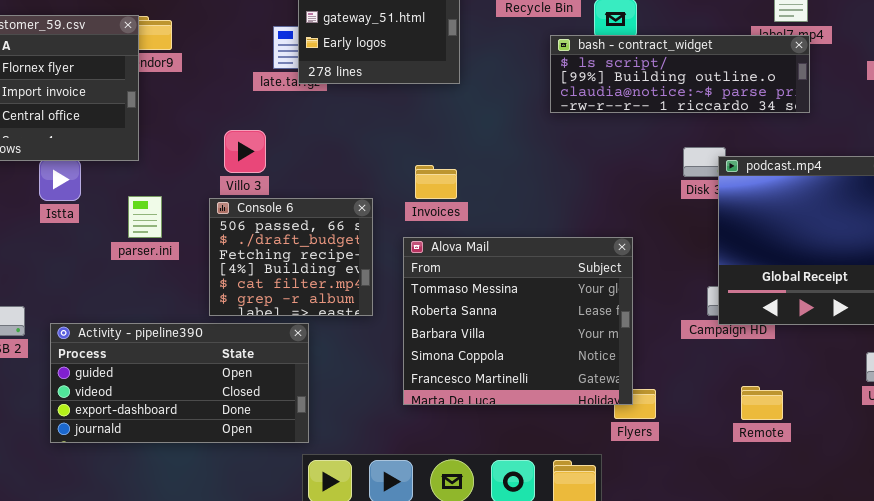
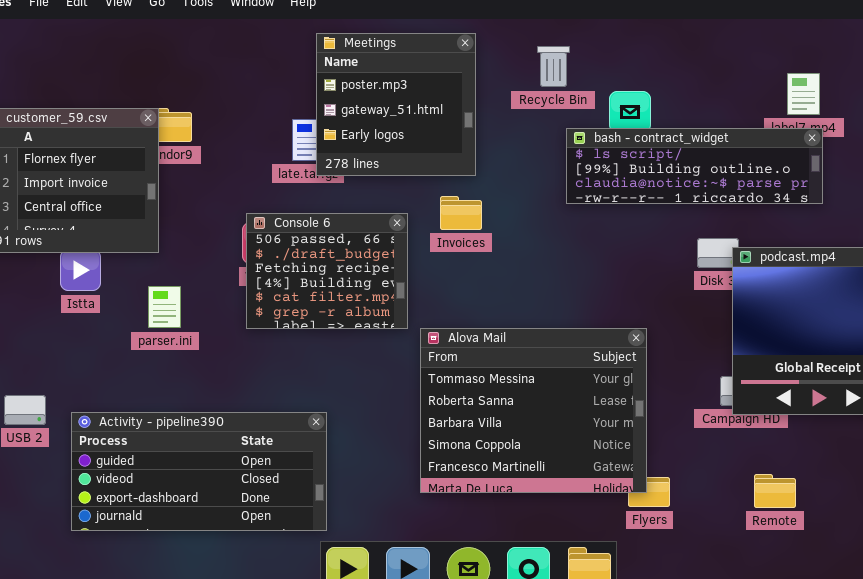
Invoices: [415,165,457,199] -> [440,196,482,230], moved
Console 6: [209,198,373,316] -> [246,213,408,329], moved

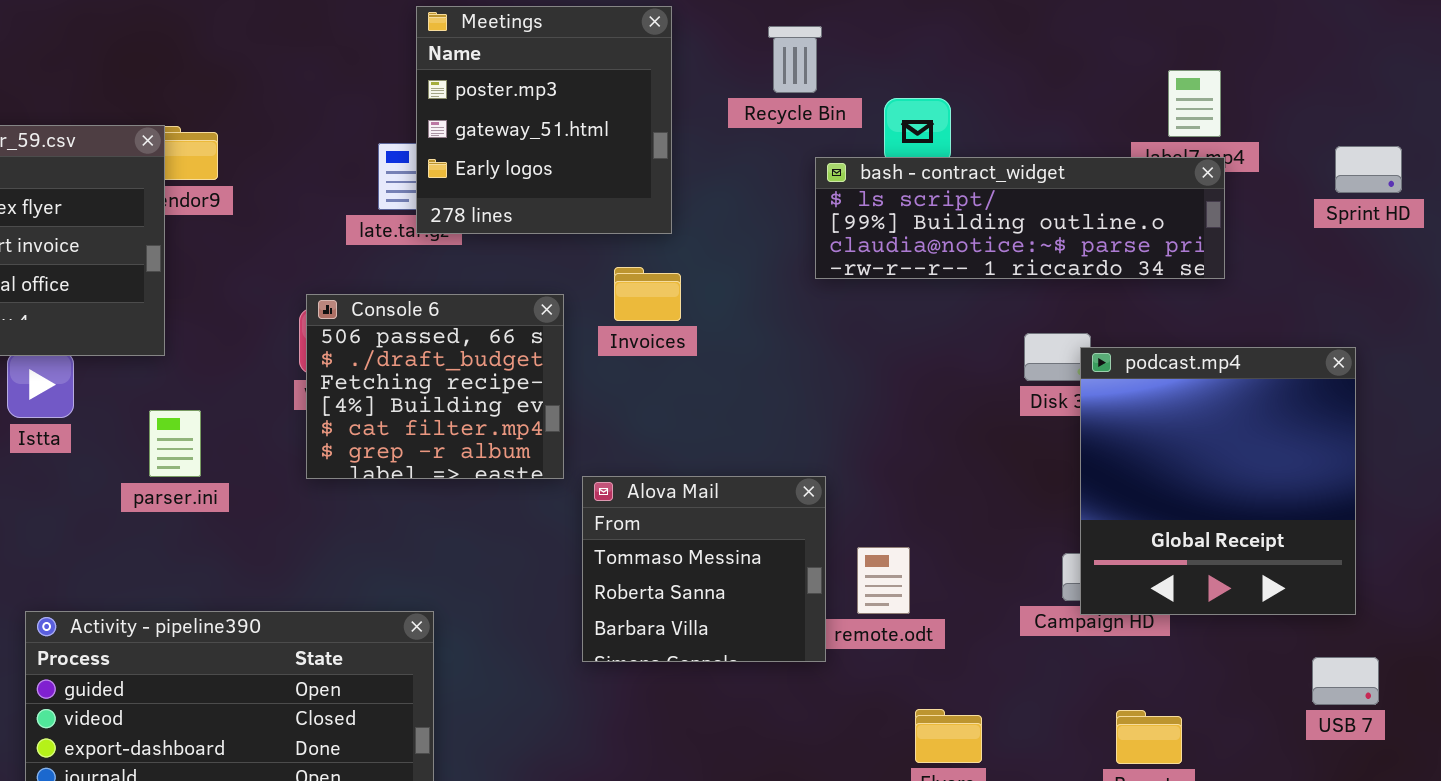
Alova Mail: [420,328,647,493] -> [582,476,826,662], resized

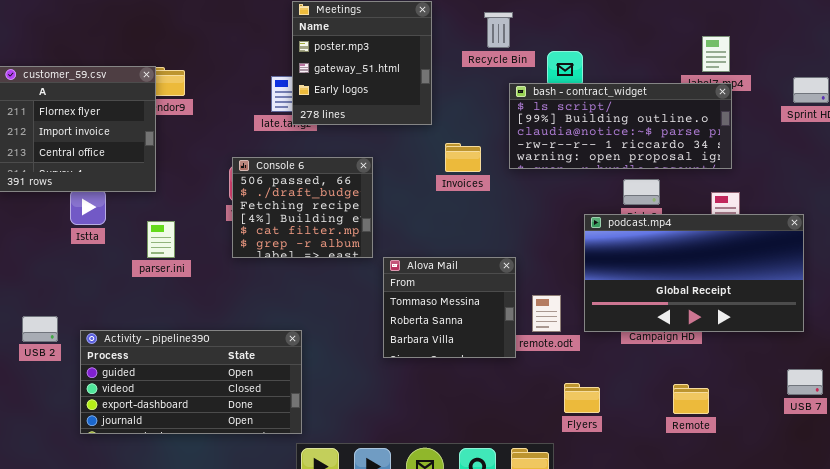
bash - contract_widget: [815,157,1225,279] -> [509,83,732,169], resized
Invoices: [614,267,681,321] -> [445,143,481,172], moved
podcast.mp4: [1080,347,1356,615] -> [584,214,804,332], resized
USB 7: [1312,657,1379,705] -> [787,369,823,395], moved

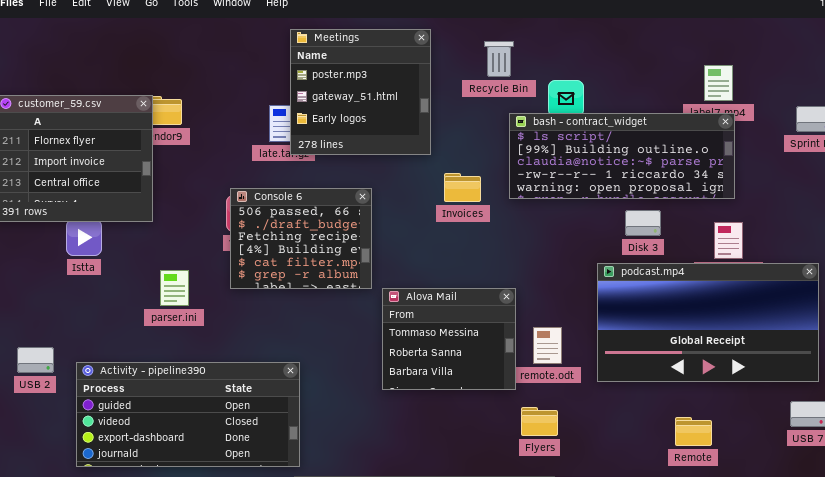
podcast.mp4: [584,214,804,332] -> [597,263,819,382], moved
parser.ini: [147,221,175,258] -> [160,270,189,306], moved
Flyers: [564,383,600,413] -> [521,407,558,436], moved

